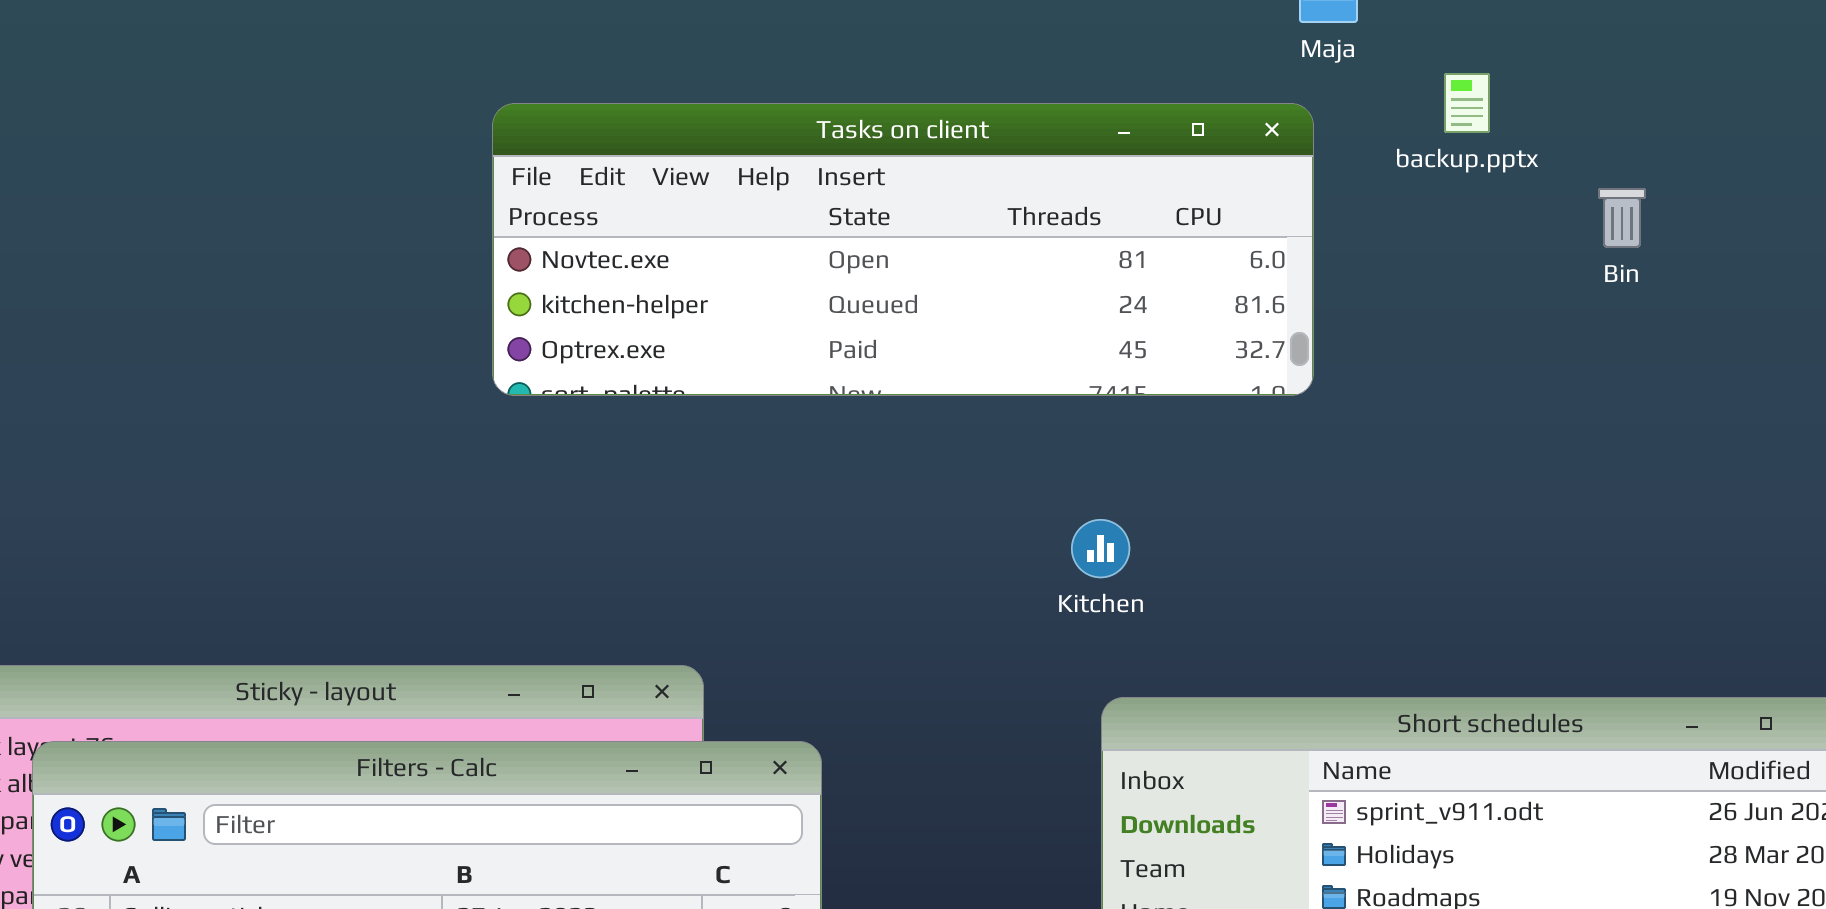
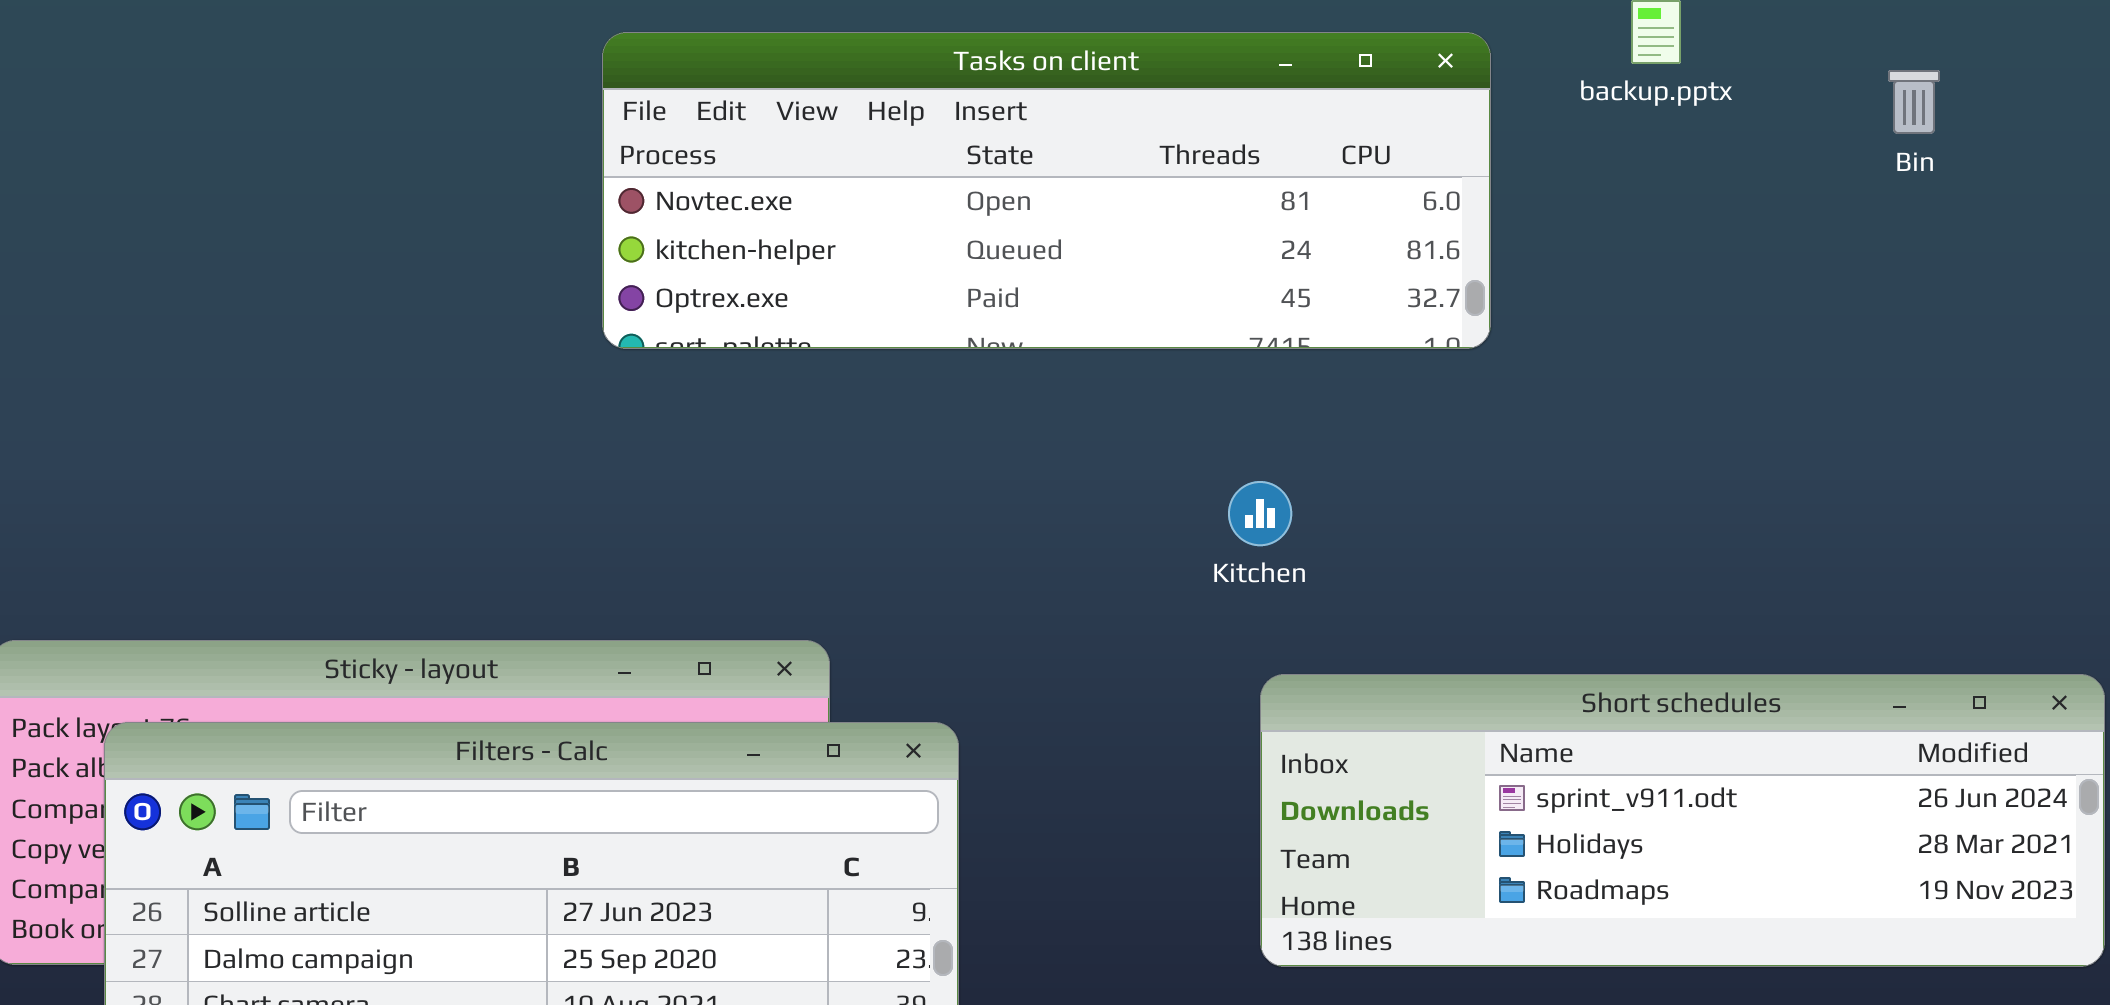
Bin: [1598,188,1646,248] -> [1888,70,1940,134], moved

